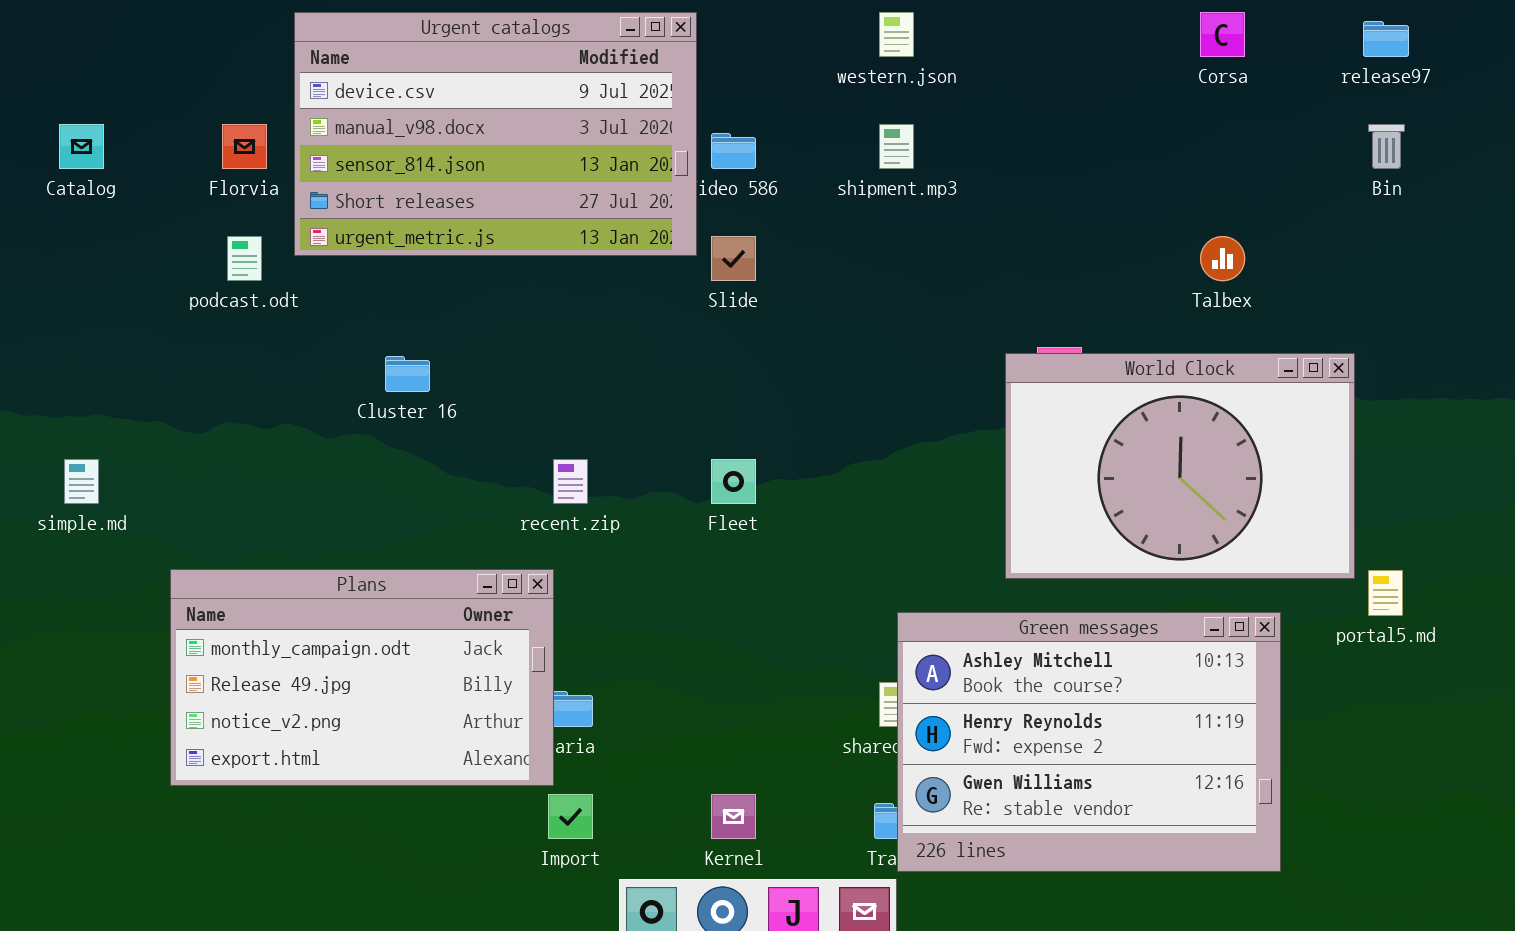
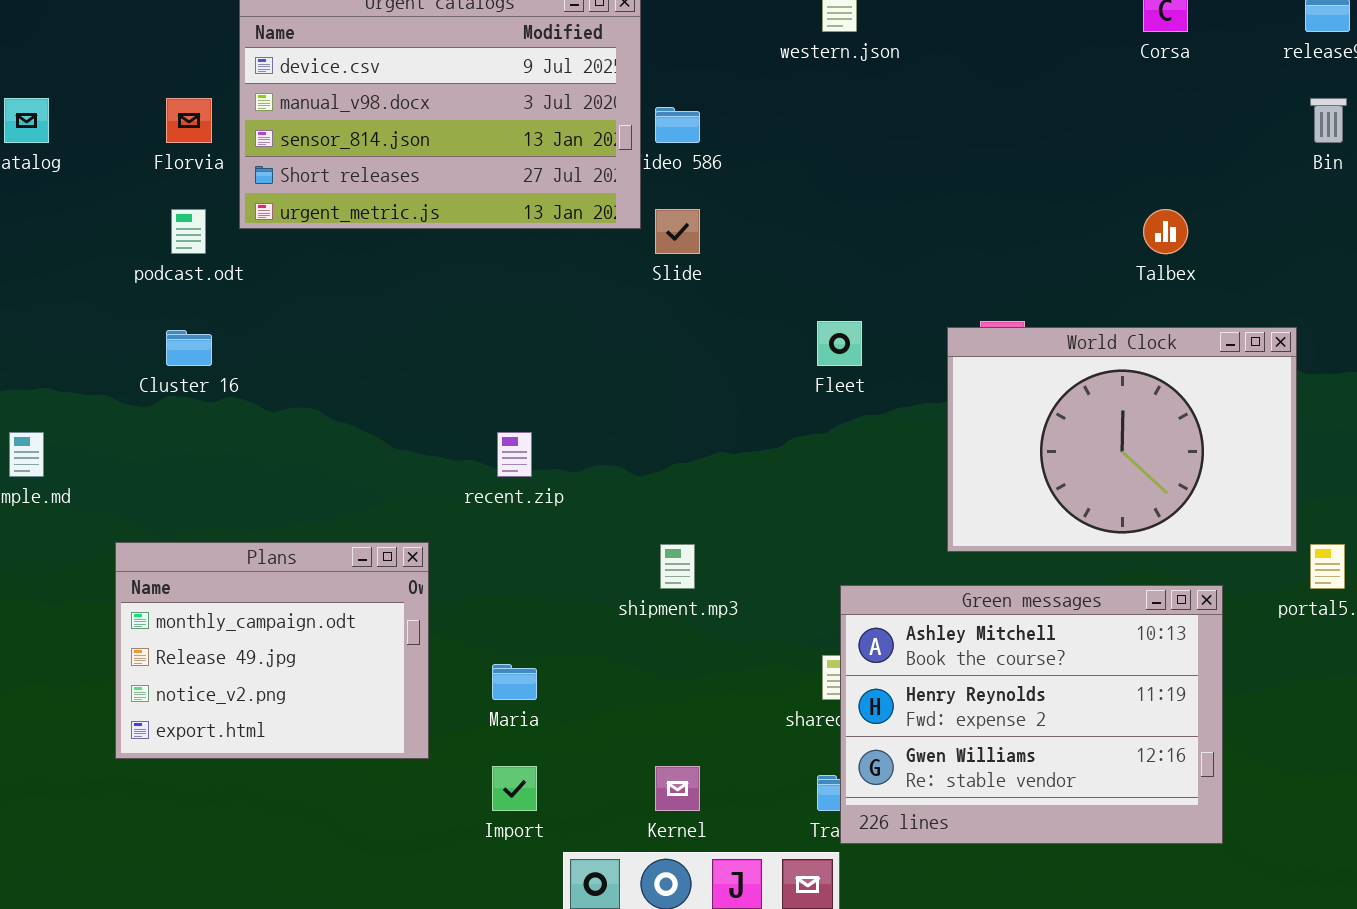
shipment.mp3: [879,124,914,169] -> [660,544,695,589], moved
Cluster 16: [385,356,430,392] -> [166,330,212,366], moved
Fleet: [711,459,756,504] -> [817,321,862,366], moved
Plans: [170,569,554,786] -> [115,542,429,759], resized

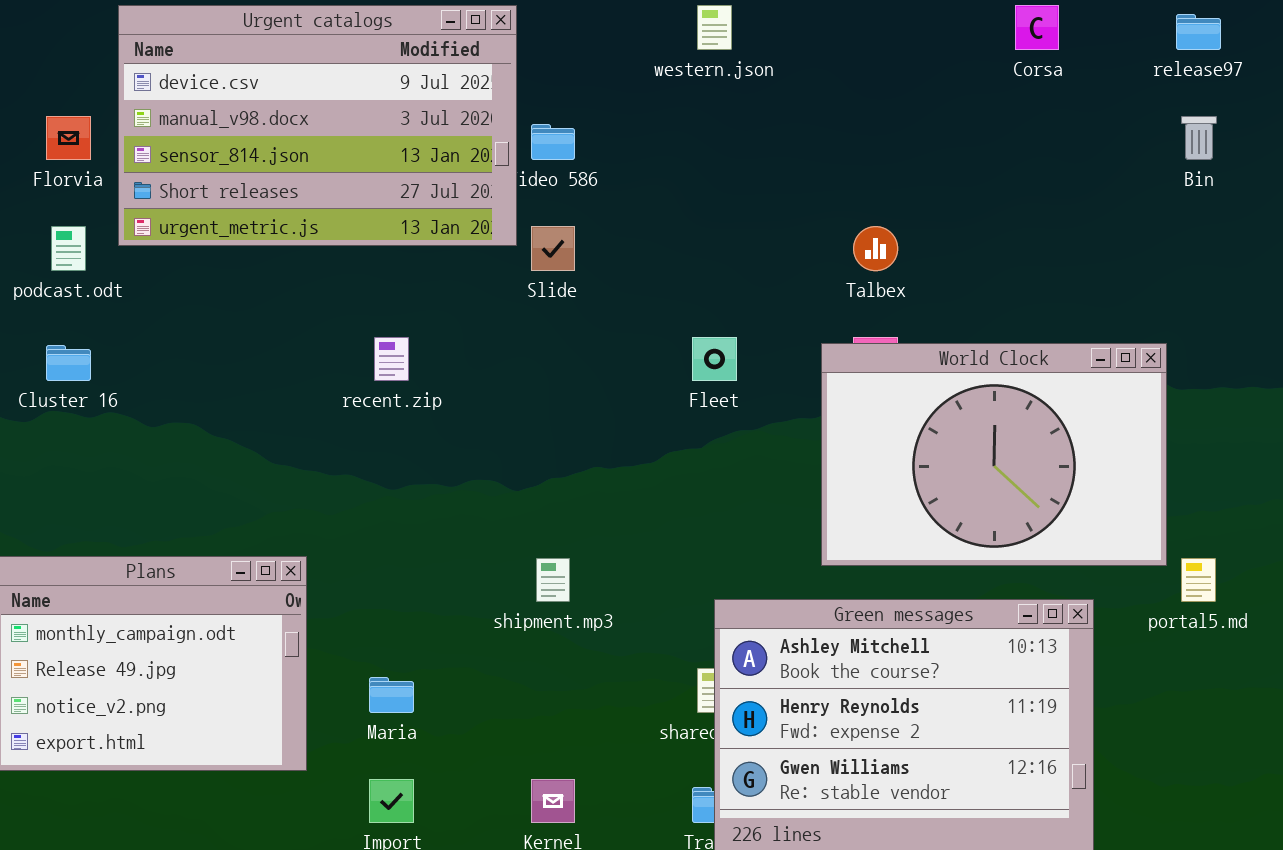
Talbex: [1143,209,1188,254] -> [853,226,898,271], moved
recent.zip: [497,432,532,477] -> [374,337,409,381], moved

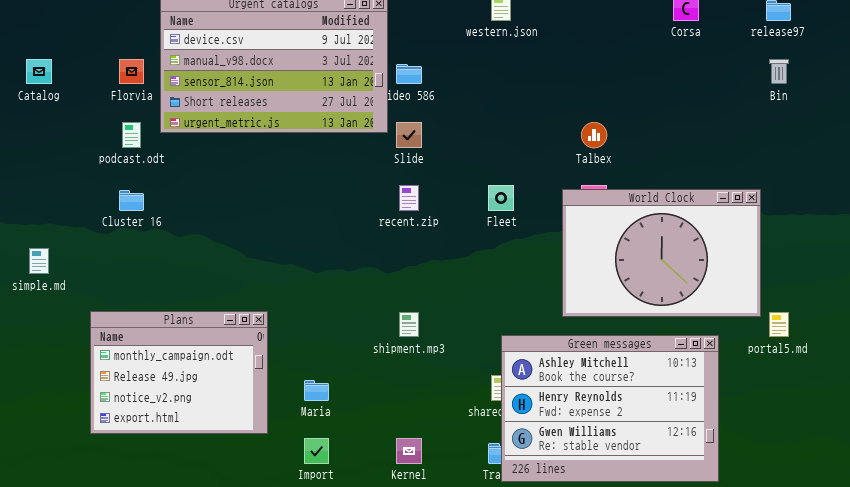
recent.zip: [374,337,409,381] -> [399,185,419,211], moved

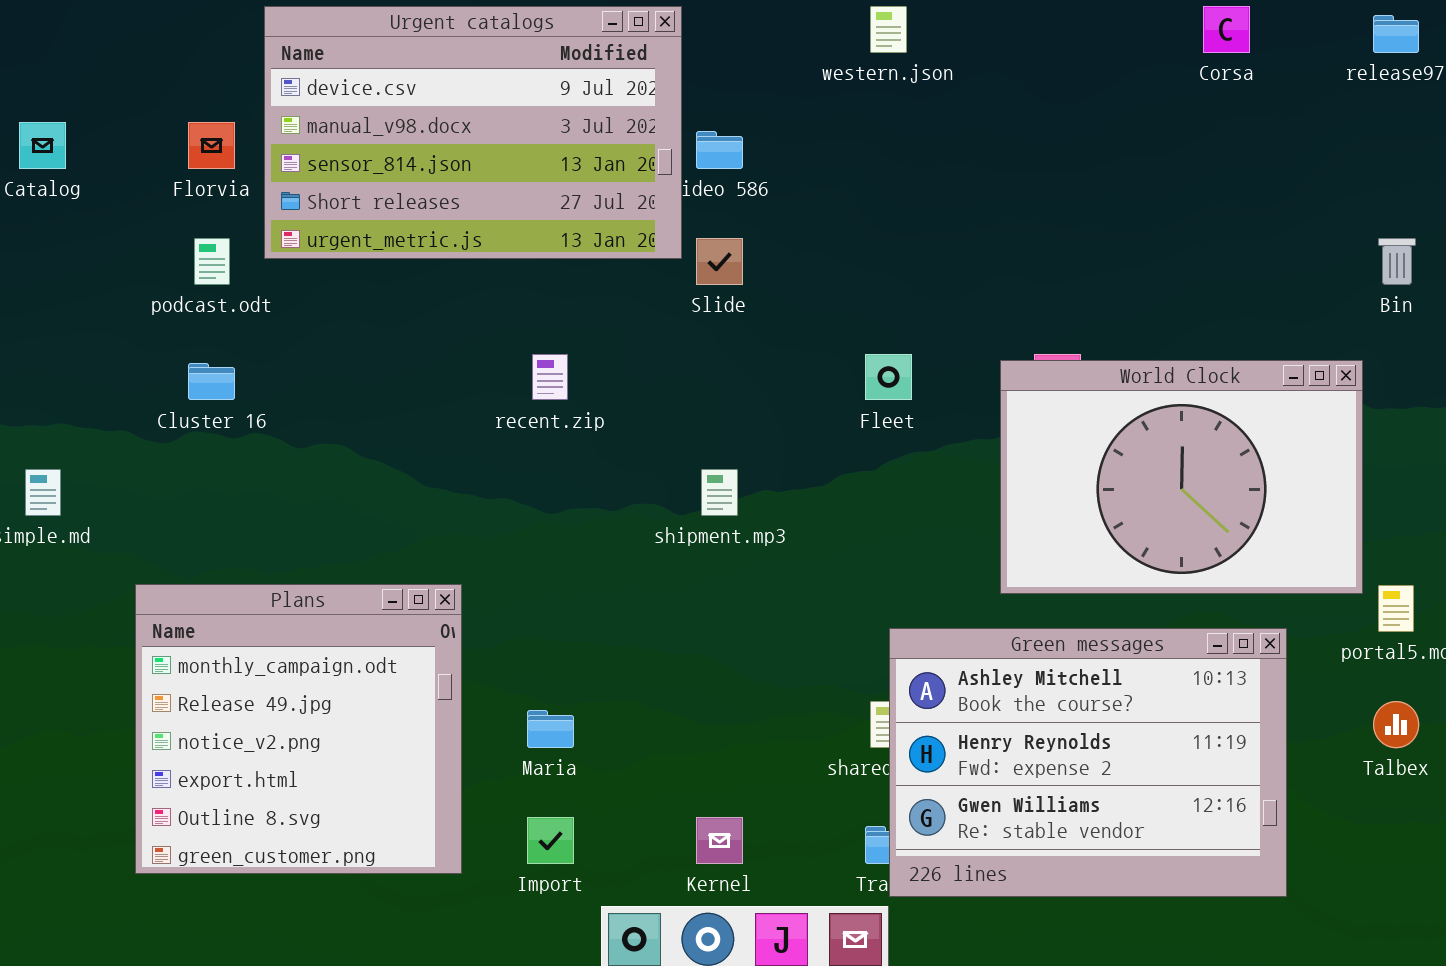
Bin: [769,59,789,84] -> [1378,238,1416,285], moved
Talbex: [581,122,607,148] -> [1373,701,1419,748], moved
recent.zip: [399,185,419,211] -> [532,354,568,400], moved
Plans: [90,311,268,434] -> [135,584,462,874], resized
shipment.mp3: [399,312,419,337] -> [701,469,738,516], moved

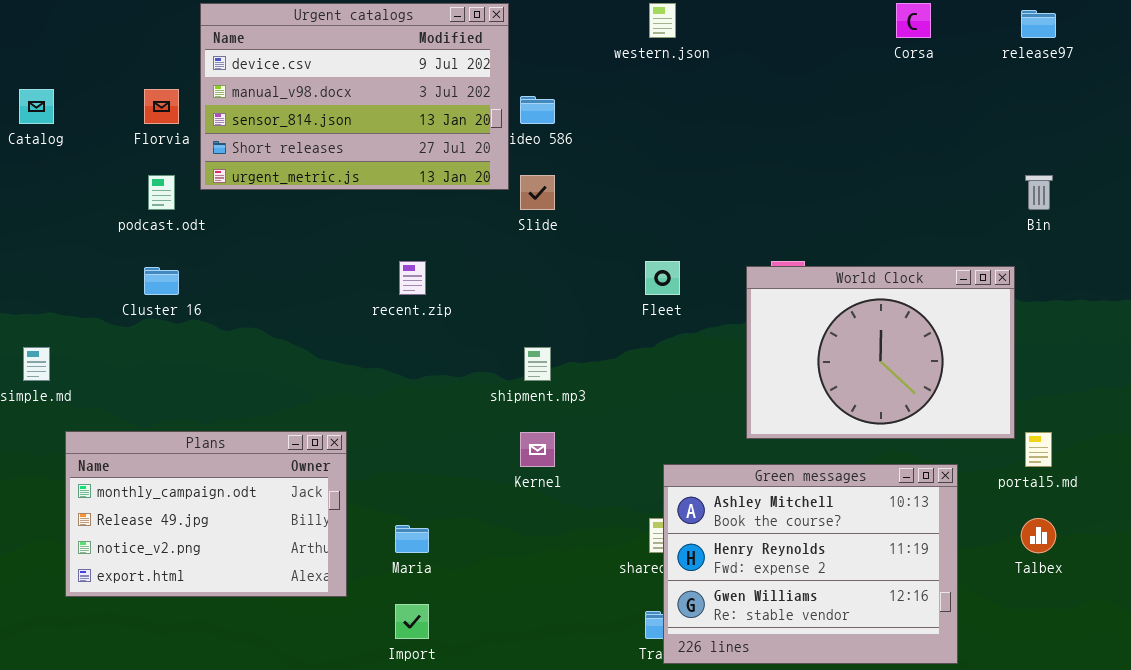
Plans: [135,584,462,874] -> [65,431,347,597], resized
Kernel: [696,817,743,864] -> [520,432,555,467], moved

